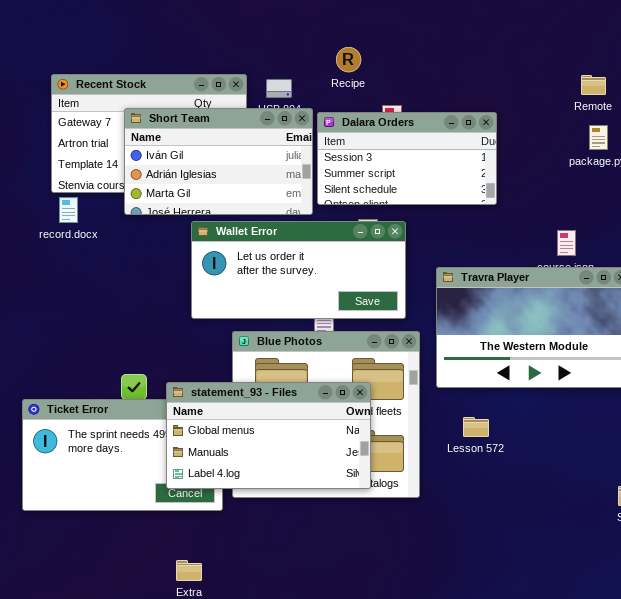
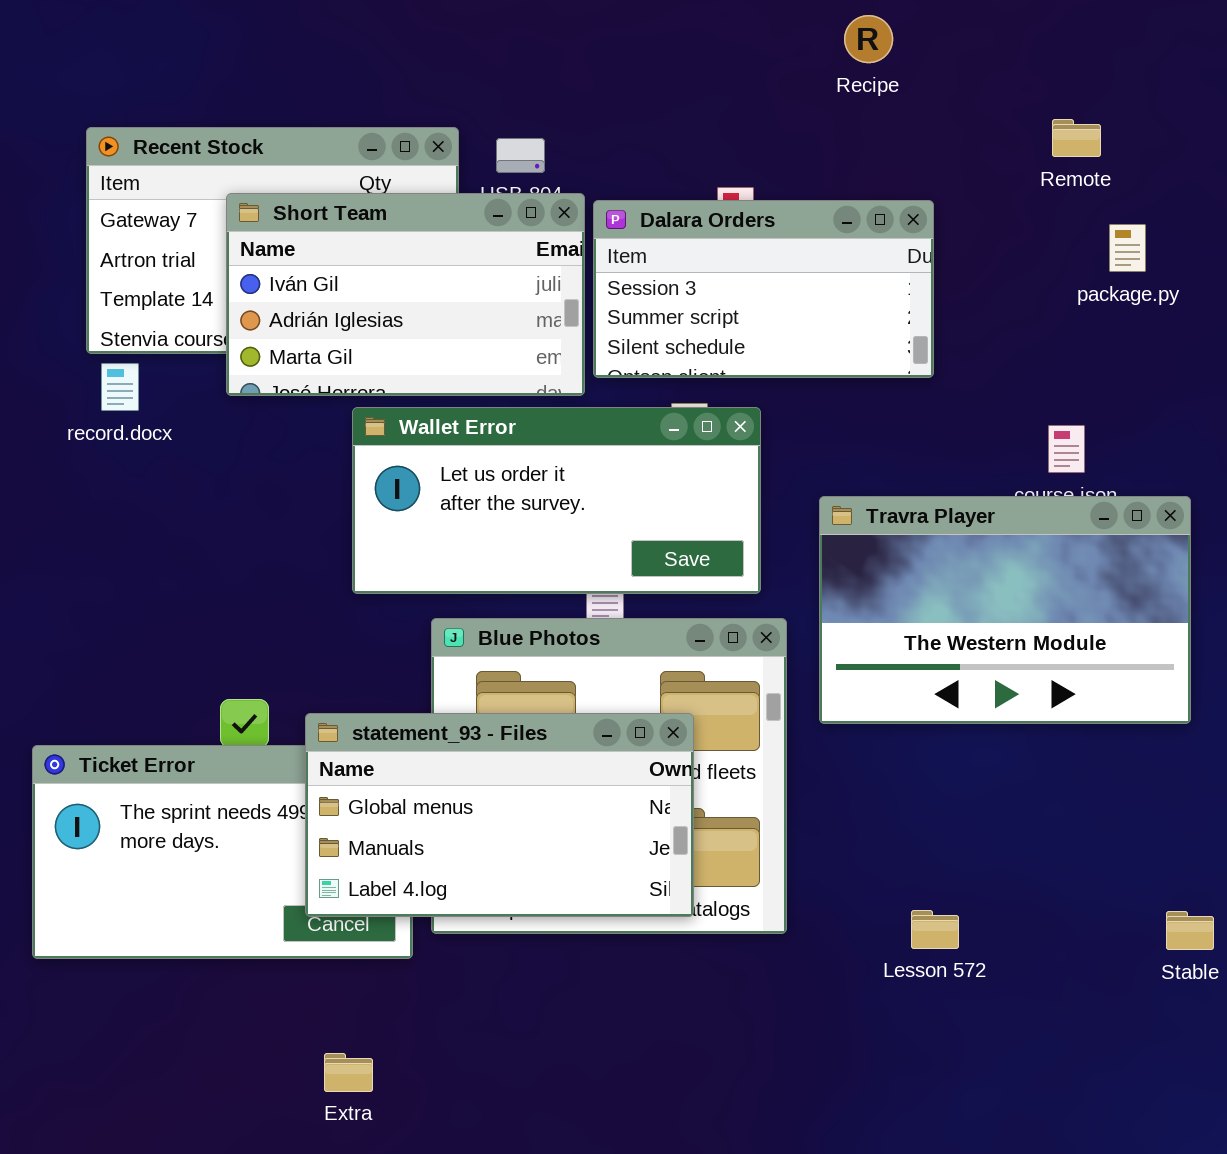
Recipe: [336,47,361,72] -> [844,15,893,63], moved
Remote: [581,75,606,95] -> [1052,119,1101,157], moved
Lesson 572: [463,417,489,437] -> [911,910,959,949], moved

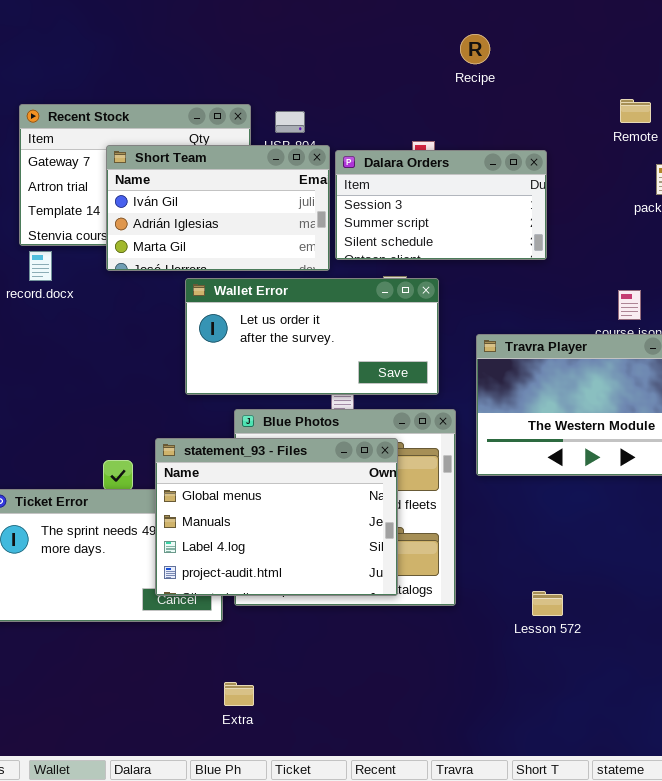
Recipe: [844,15,893,63] -> [460,34,490,64], moved
statement_93 - Files: [305,713,694,917] -> [155,438,398,596], resized
Extra: [324,1053,373,1092] -> [224,682,254,706], moved

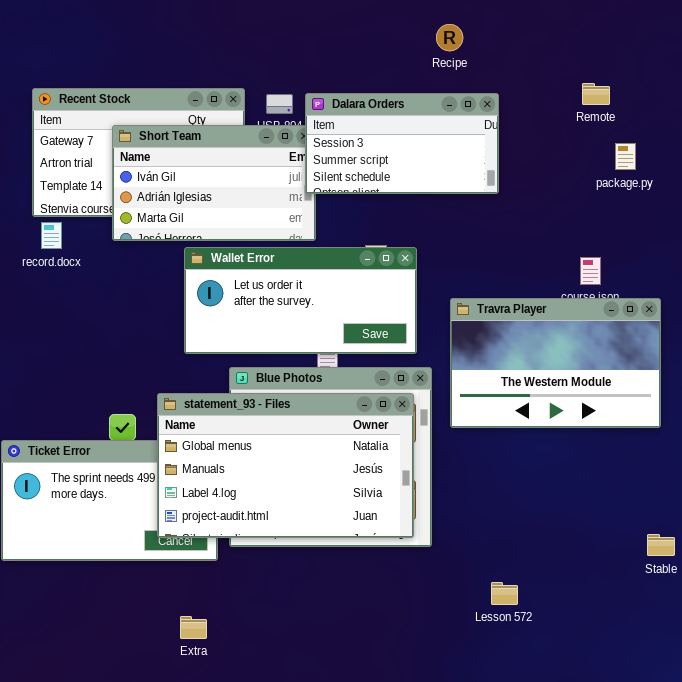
Dalara Orders: [335,150,547,260] -> [305,93,499,194], moved
statement_93 - Files: [155,438,398,596] -> [157,393,414,538], resized
Lesson 572: [532,591,563,616] -> [491,582,518,605], moved
Extra: [224,682,254,706] -> [180,616,207,639], moved

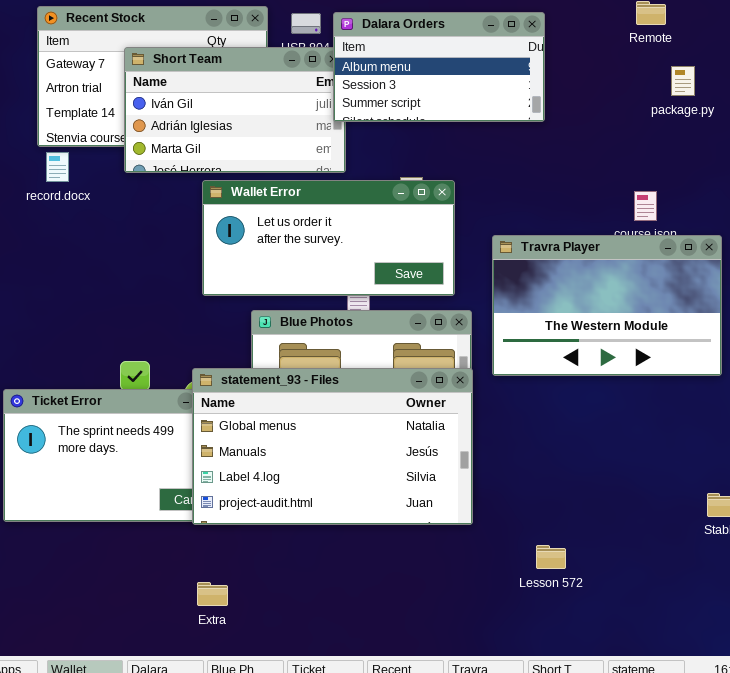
Dalara Orders: [305,93,499,194] -> [333,12,545,122], scrolled up 1 row
statement_93 - Files: [157,393,414,538] -> [192,368,473,525], moved

